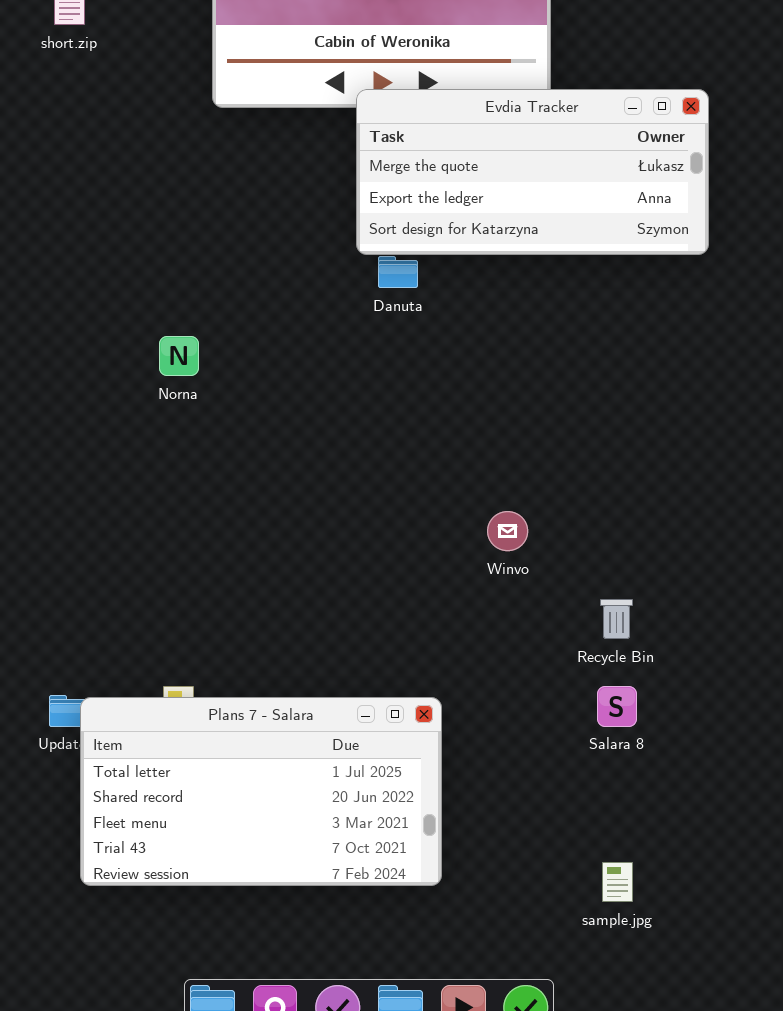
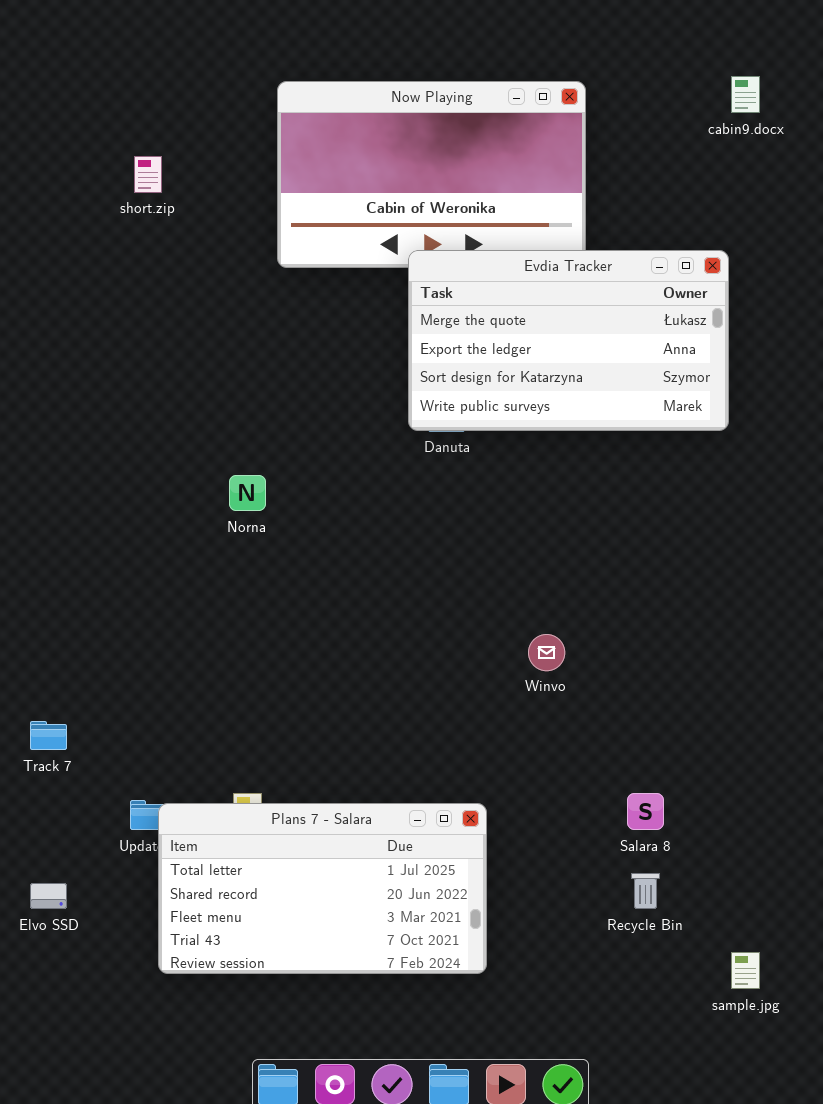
Evdia Tracker: [356,89,709,255] -> [408,250,729,431], resized
Recycle Bin: [600,599,633,639] -> [631,873,660,909], moved
sample.jpg: [602,862,633,902] -> [731,952,760,989], moved

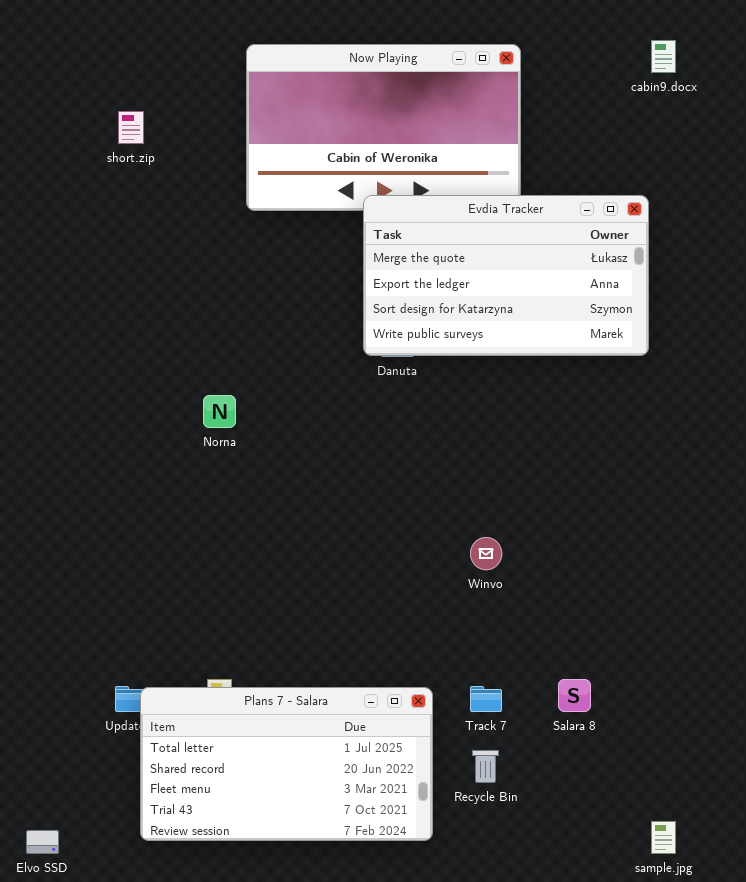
Track 7: [30,721,67,750] -> [470,686,502,712], moved
Recycle Bin: [631,873,660,909] -> [472,750,499,783], moved
Elvo SSD: [30,883,67,909] -> [26,830,59,854], moved

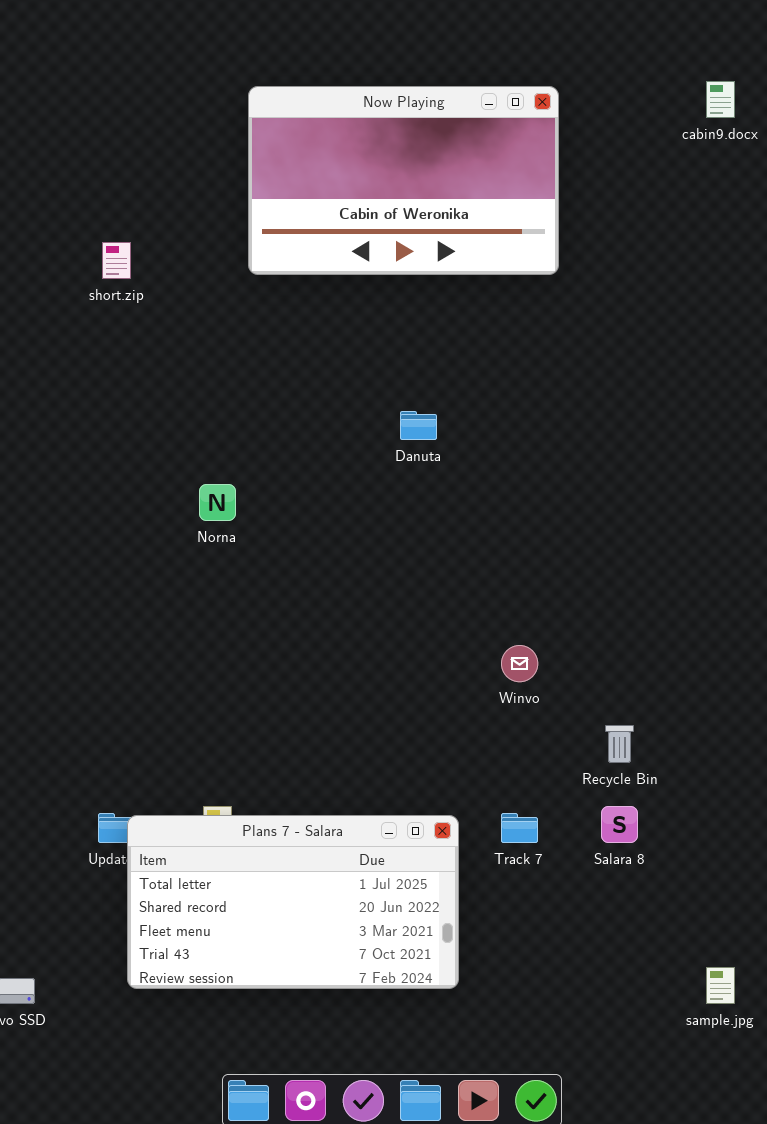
short.zip: [118,111,144,144] -> [102,242,131,279], moved
Evdia Tracker: [363,195,649,356] -> none, closed
Recycle Bin: [472,750,499,783] -> [605,725,634,763], moved

